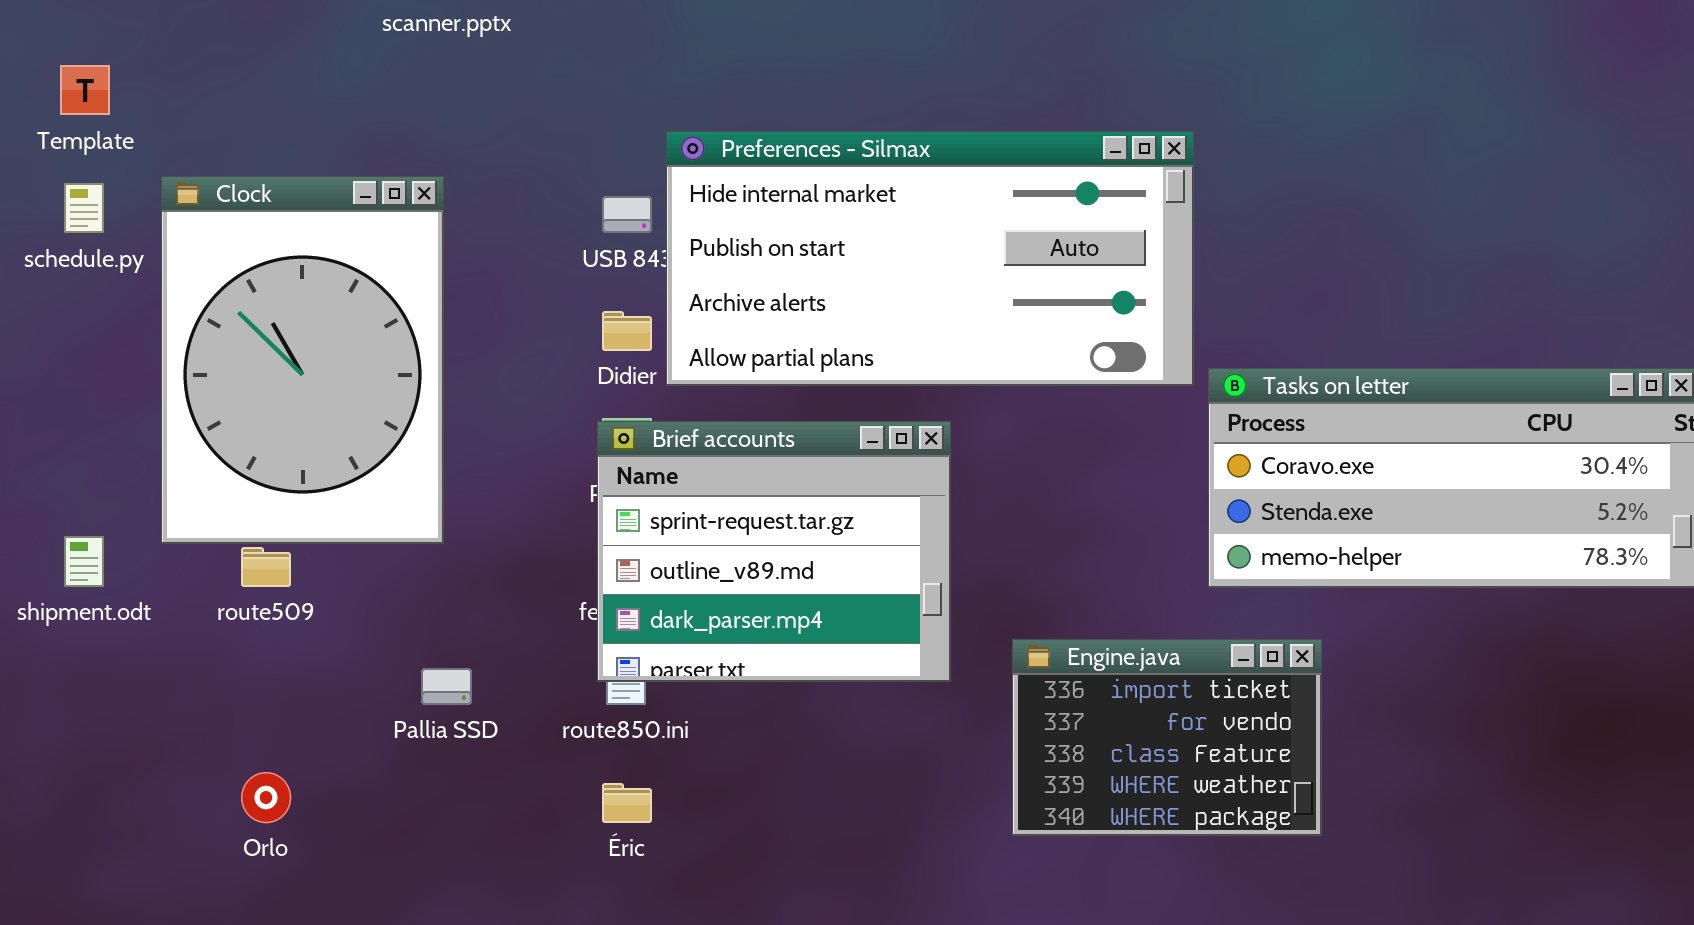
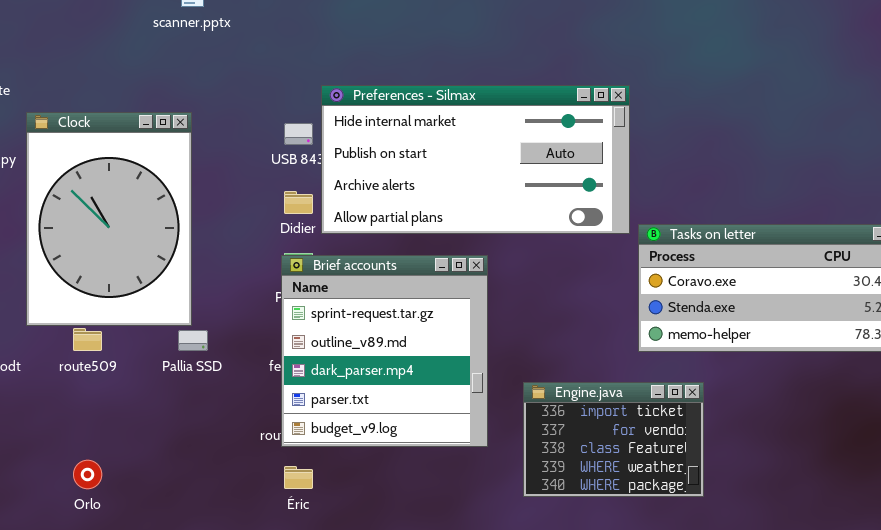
Brief accounts: [597,421,951,682] -> [281,255,488,447], resized
Pallia SSD: [421,668,472,705] -> [178,330,208,351], moved

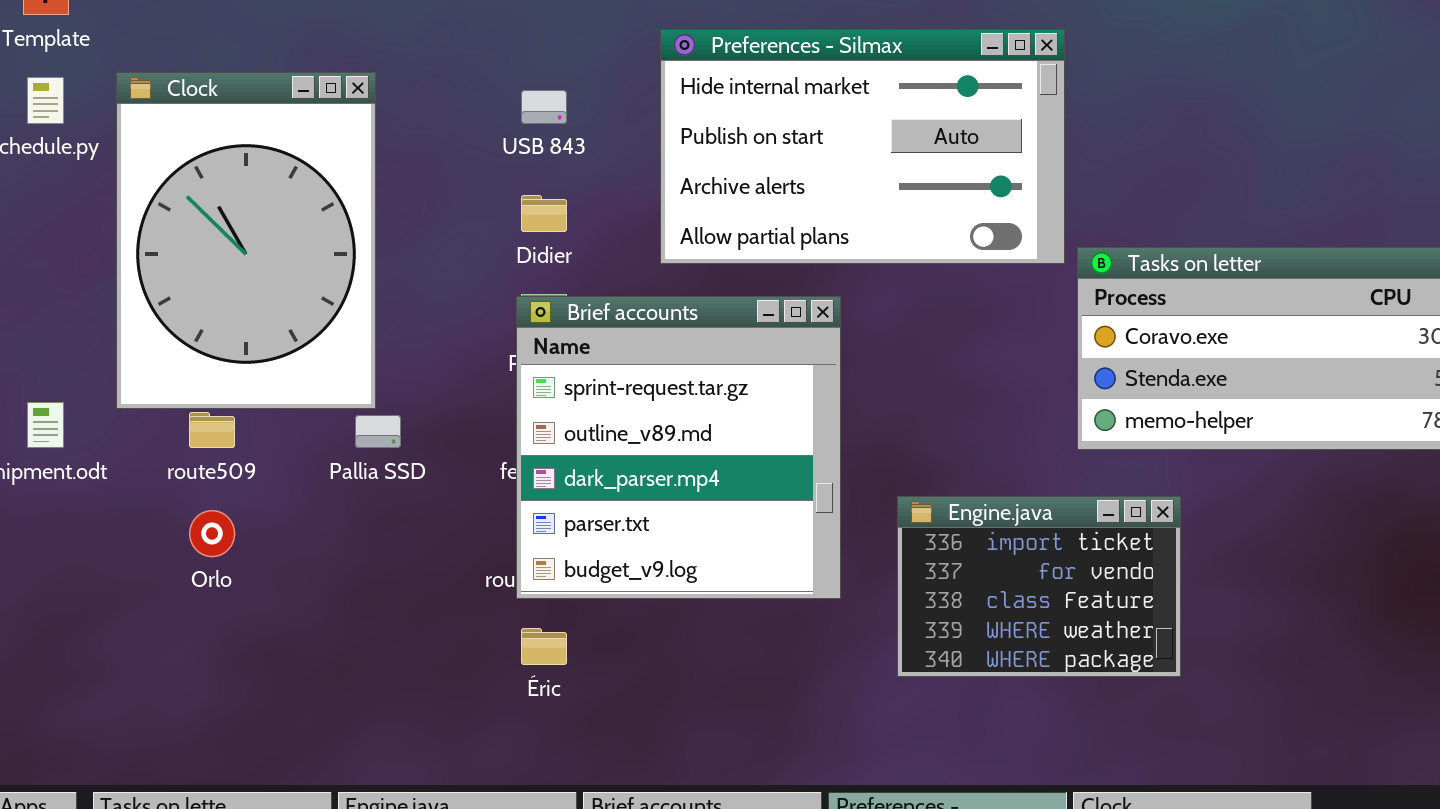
Preferences - Silmax: [321,85,630,234] -> [660,29,1065,264], resized
Orlo: [73,460,102,489] -> [189,510,235,557], moved

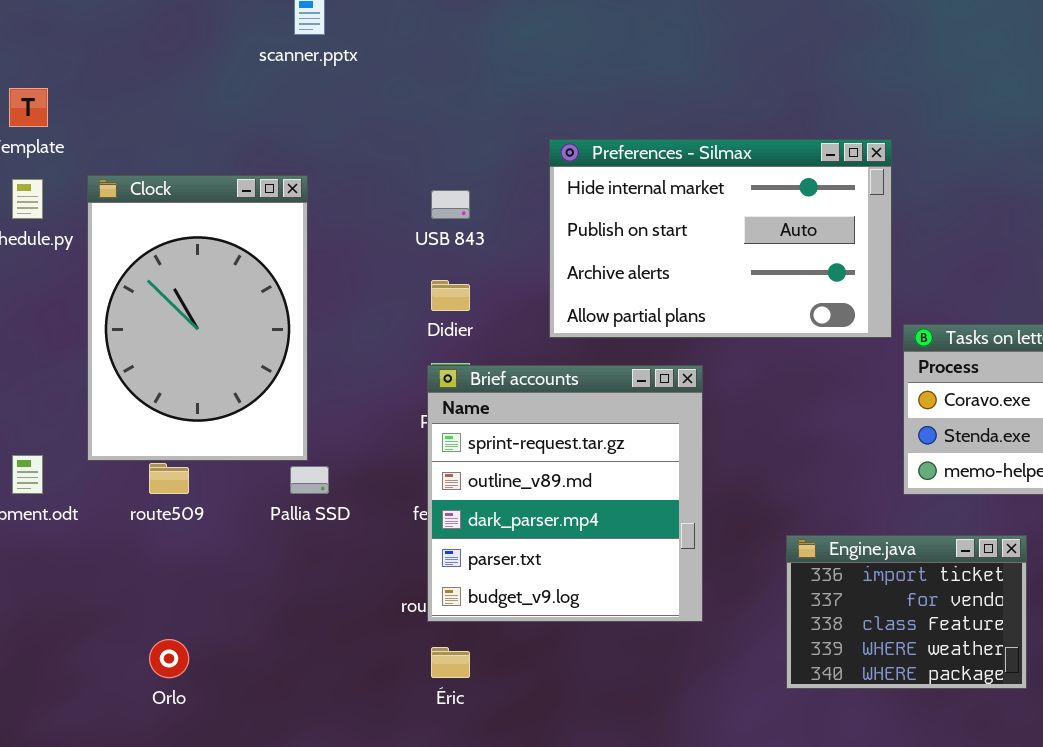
Engine.java: [897,496,1181,677] -> [786,535,1027,689], moved
Orlo: [189,510,235,557] -> [149,639,189,678], moved

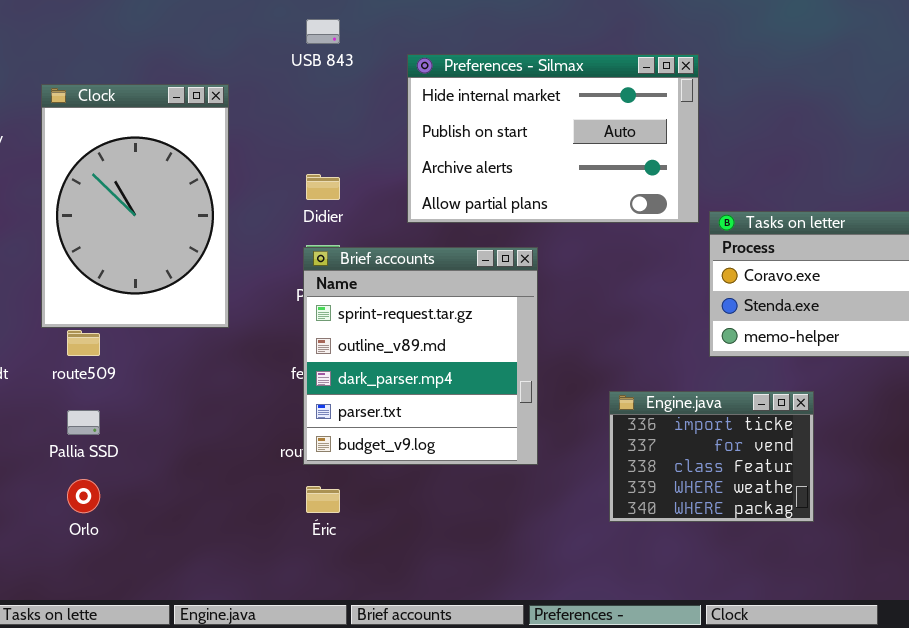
Clock: [87,175,308,461] -> [41,84,229,328], moved
USB 843: [431,190,470,219] -> [306,19,340,44], moved
Pallia SSD: [290,466,329,494] -> [67,410,100,435], moved

